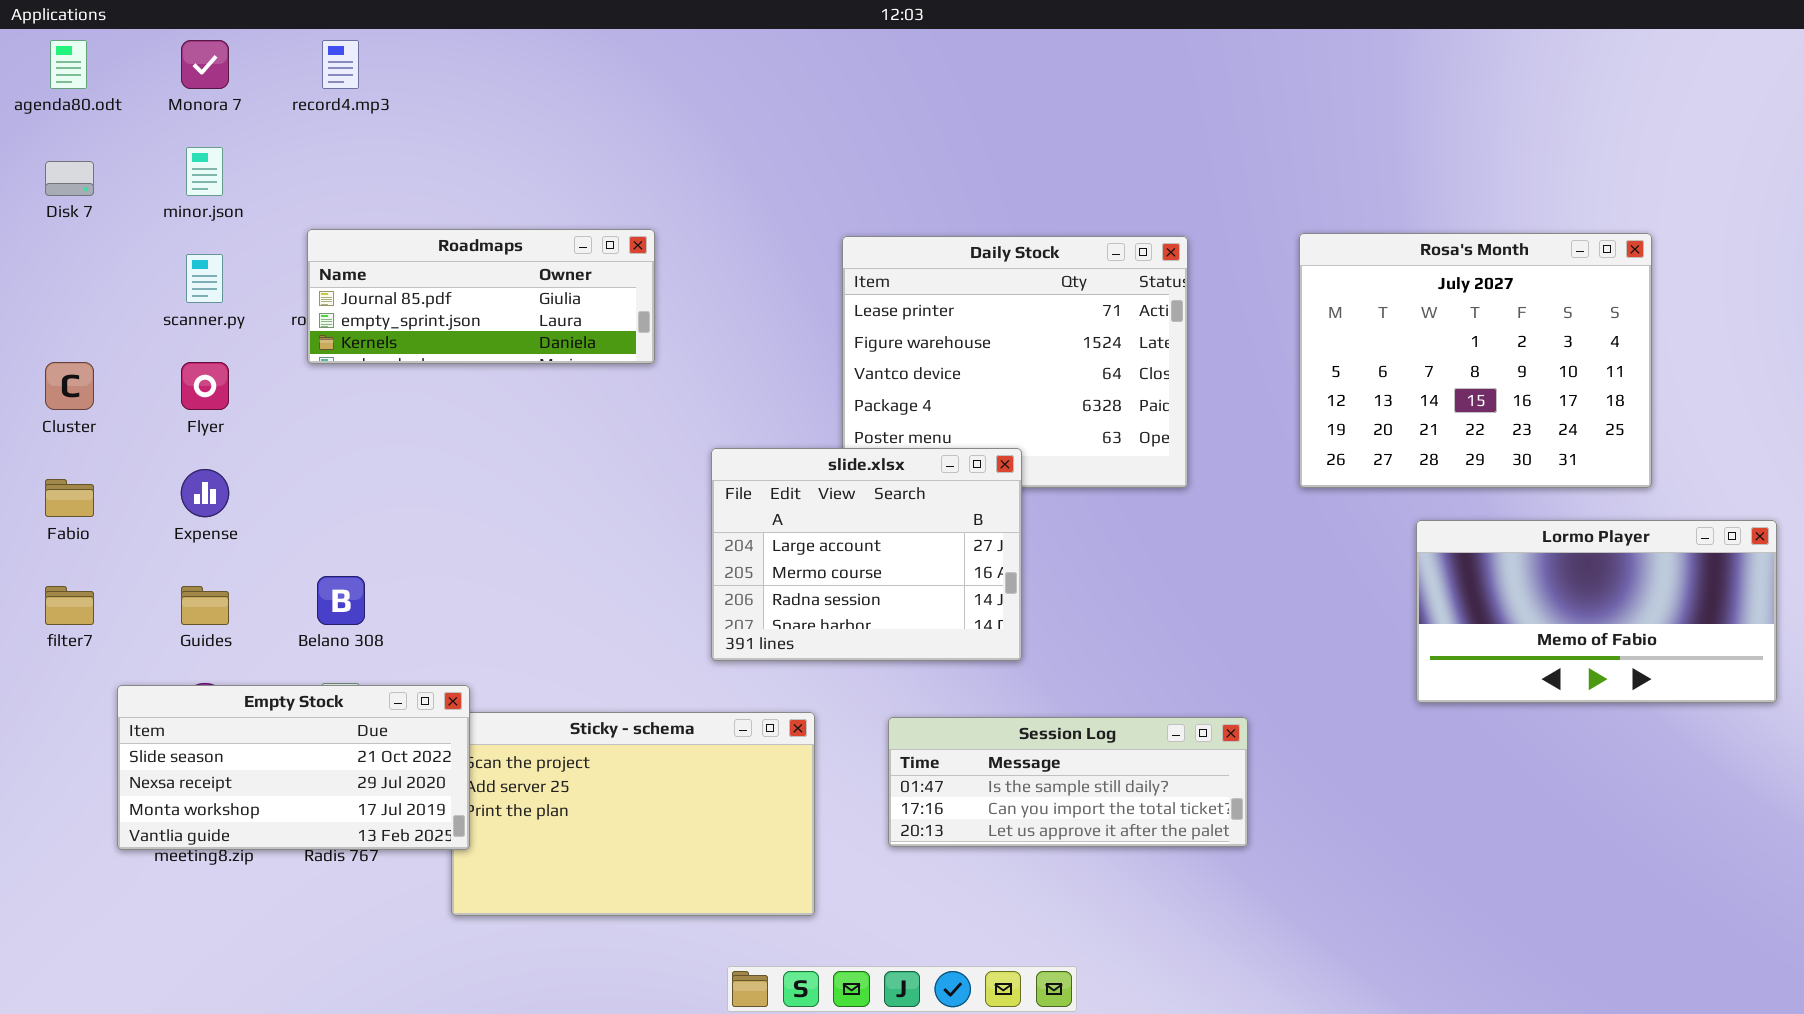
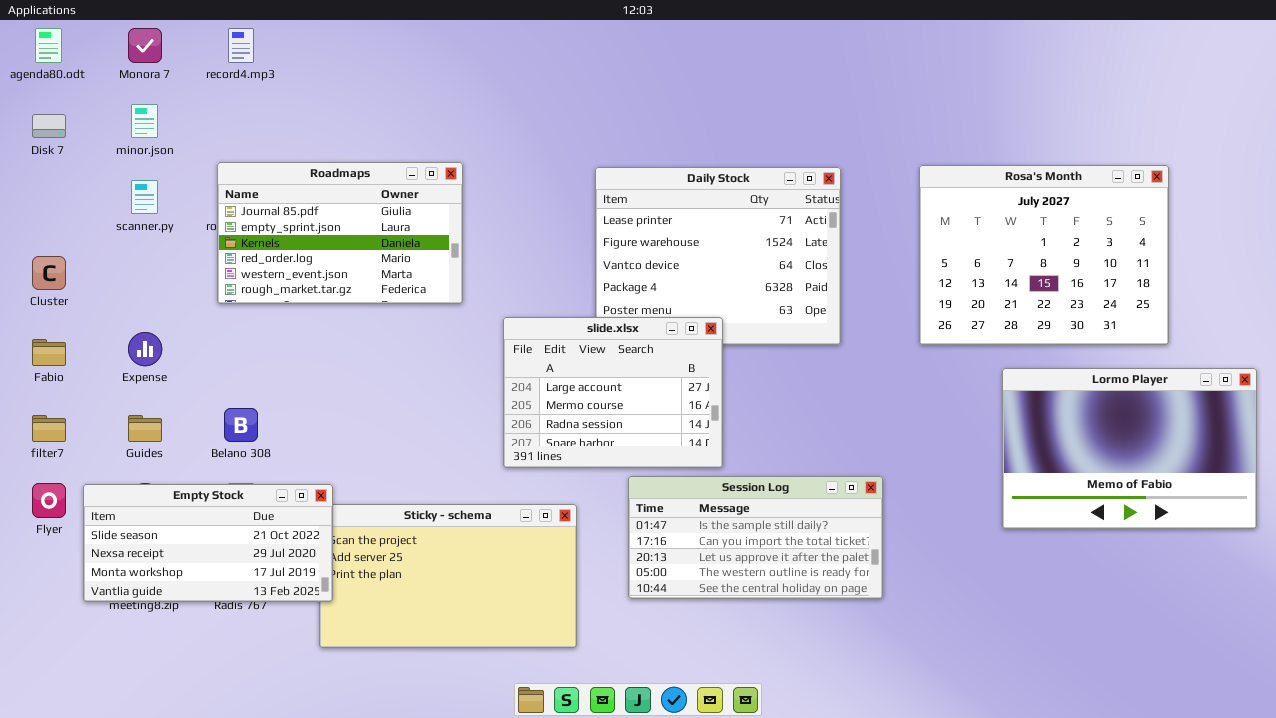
Roadmaps: [307,229,655,364] -> [217,162,463,304], resized
Flyer: [181,362,229,410] -> [32,483,66,518], moved
Lormo Player: [1416,520,1777,703] -> [1002,368,1257,529], resized
Session Log: [888,717,1248,847] -> [628,476,883,599], resized

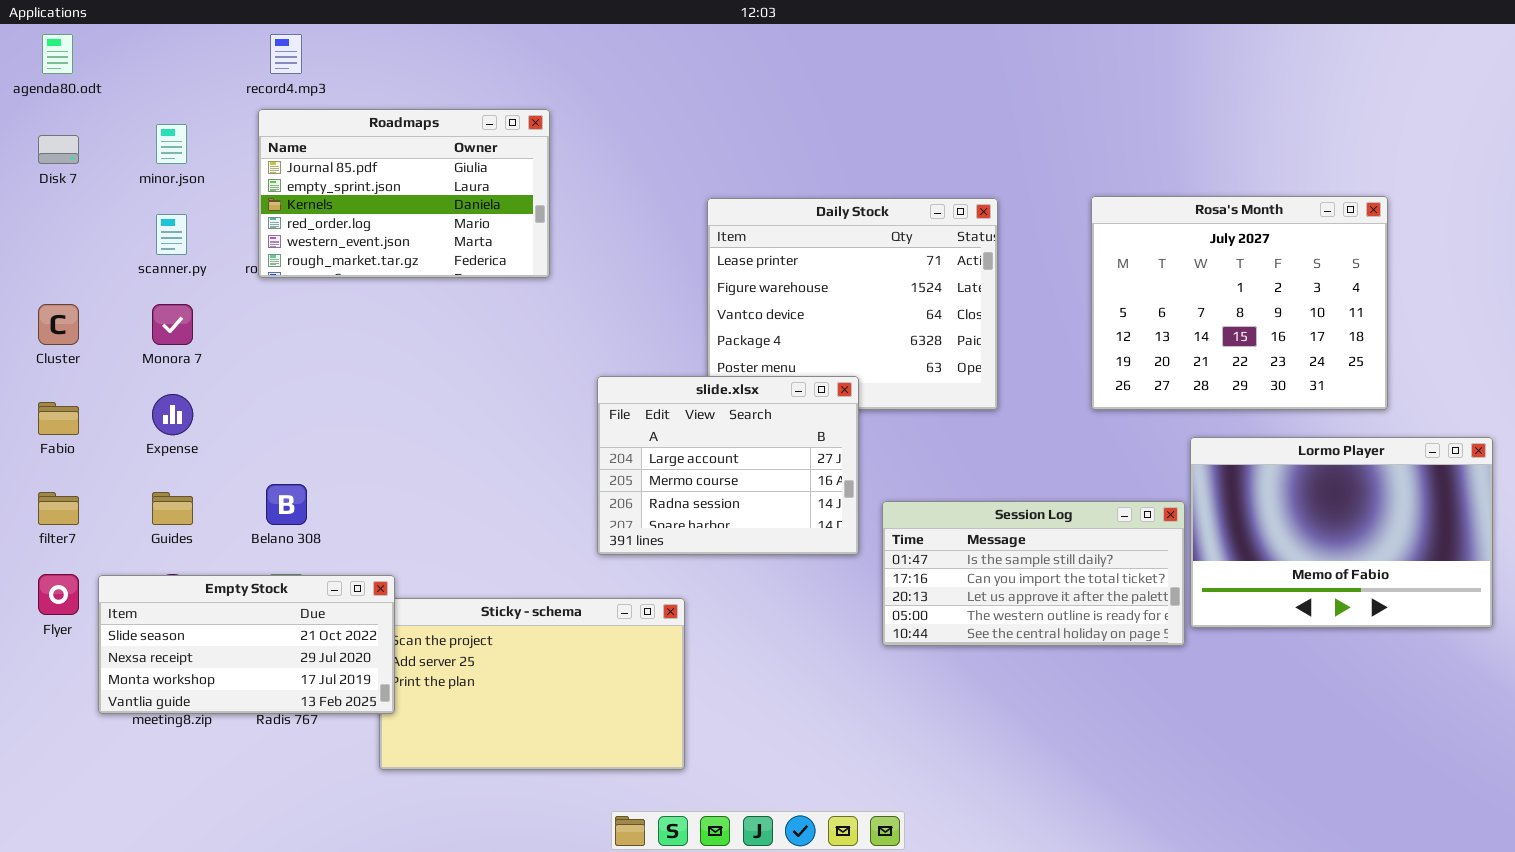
Monora 7: [128,28,162,63] -> [152,304,193,345], moved
Roadmaps: [217,162,463,304] -> [258,109,550,278], moved
Session Log: [628,476,883,599] -> [882,501,1185,646], moved

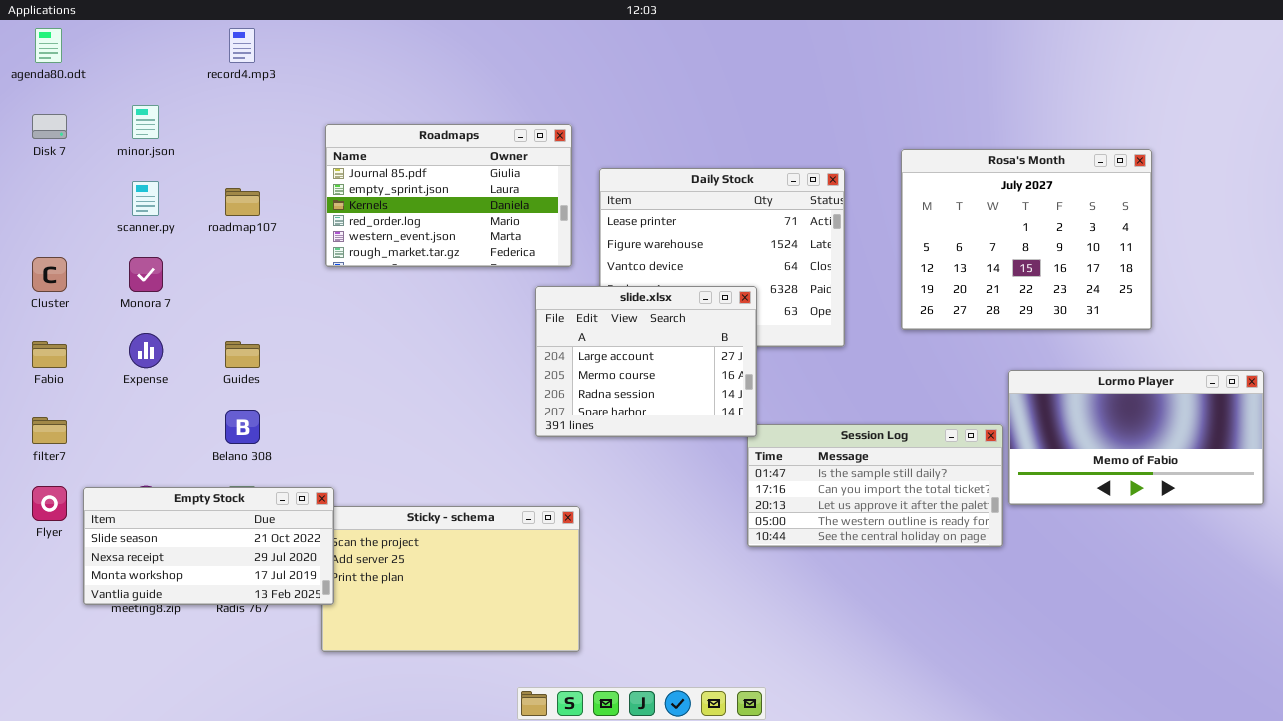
Roadmaps: [258,109,550,278] -> [325,124,572,267], moved
Rosa's Month: [1091,196,1388,410] -> [901,149,1152,330], moved
slide.xlsx: [597,376,859,555] -> [535,286,757,437], moved
Lormo Player: [1190,437,1493,628] -> [1008,370,1264,505], resized
Guides: [152,492,193,525] -> [225,341,260,368], moved

